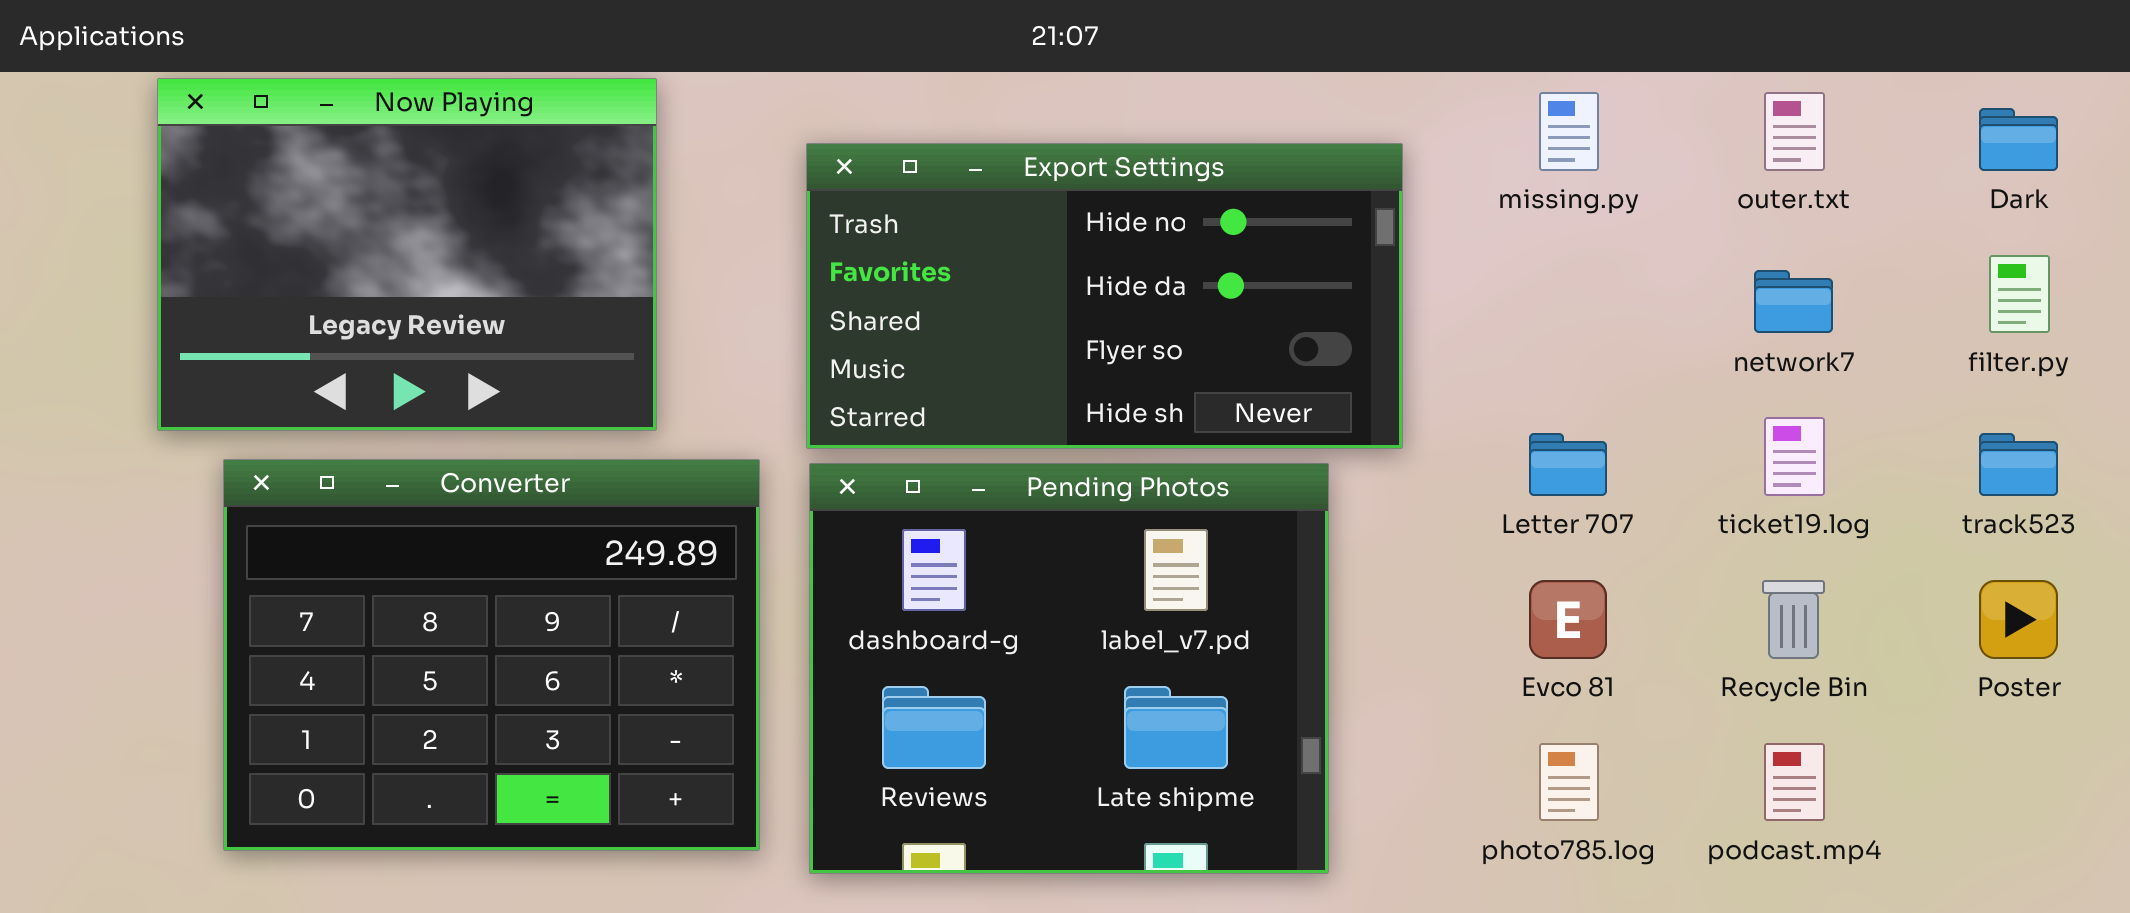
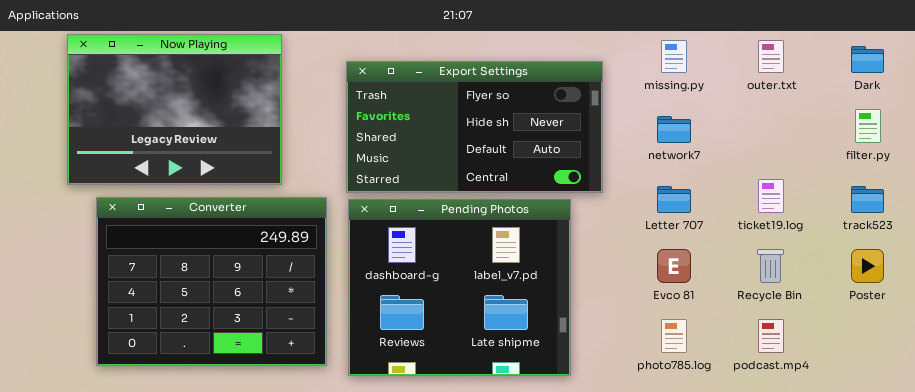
Export Settings: [806,143,1403,449] -> [346,61,603,193], scrolled down 2 rows
network7: [1754,270,1833,333] -> [657,116,691,143], moved

